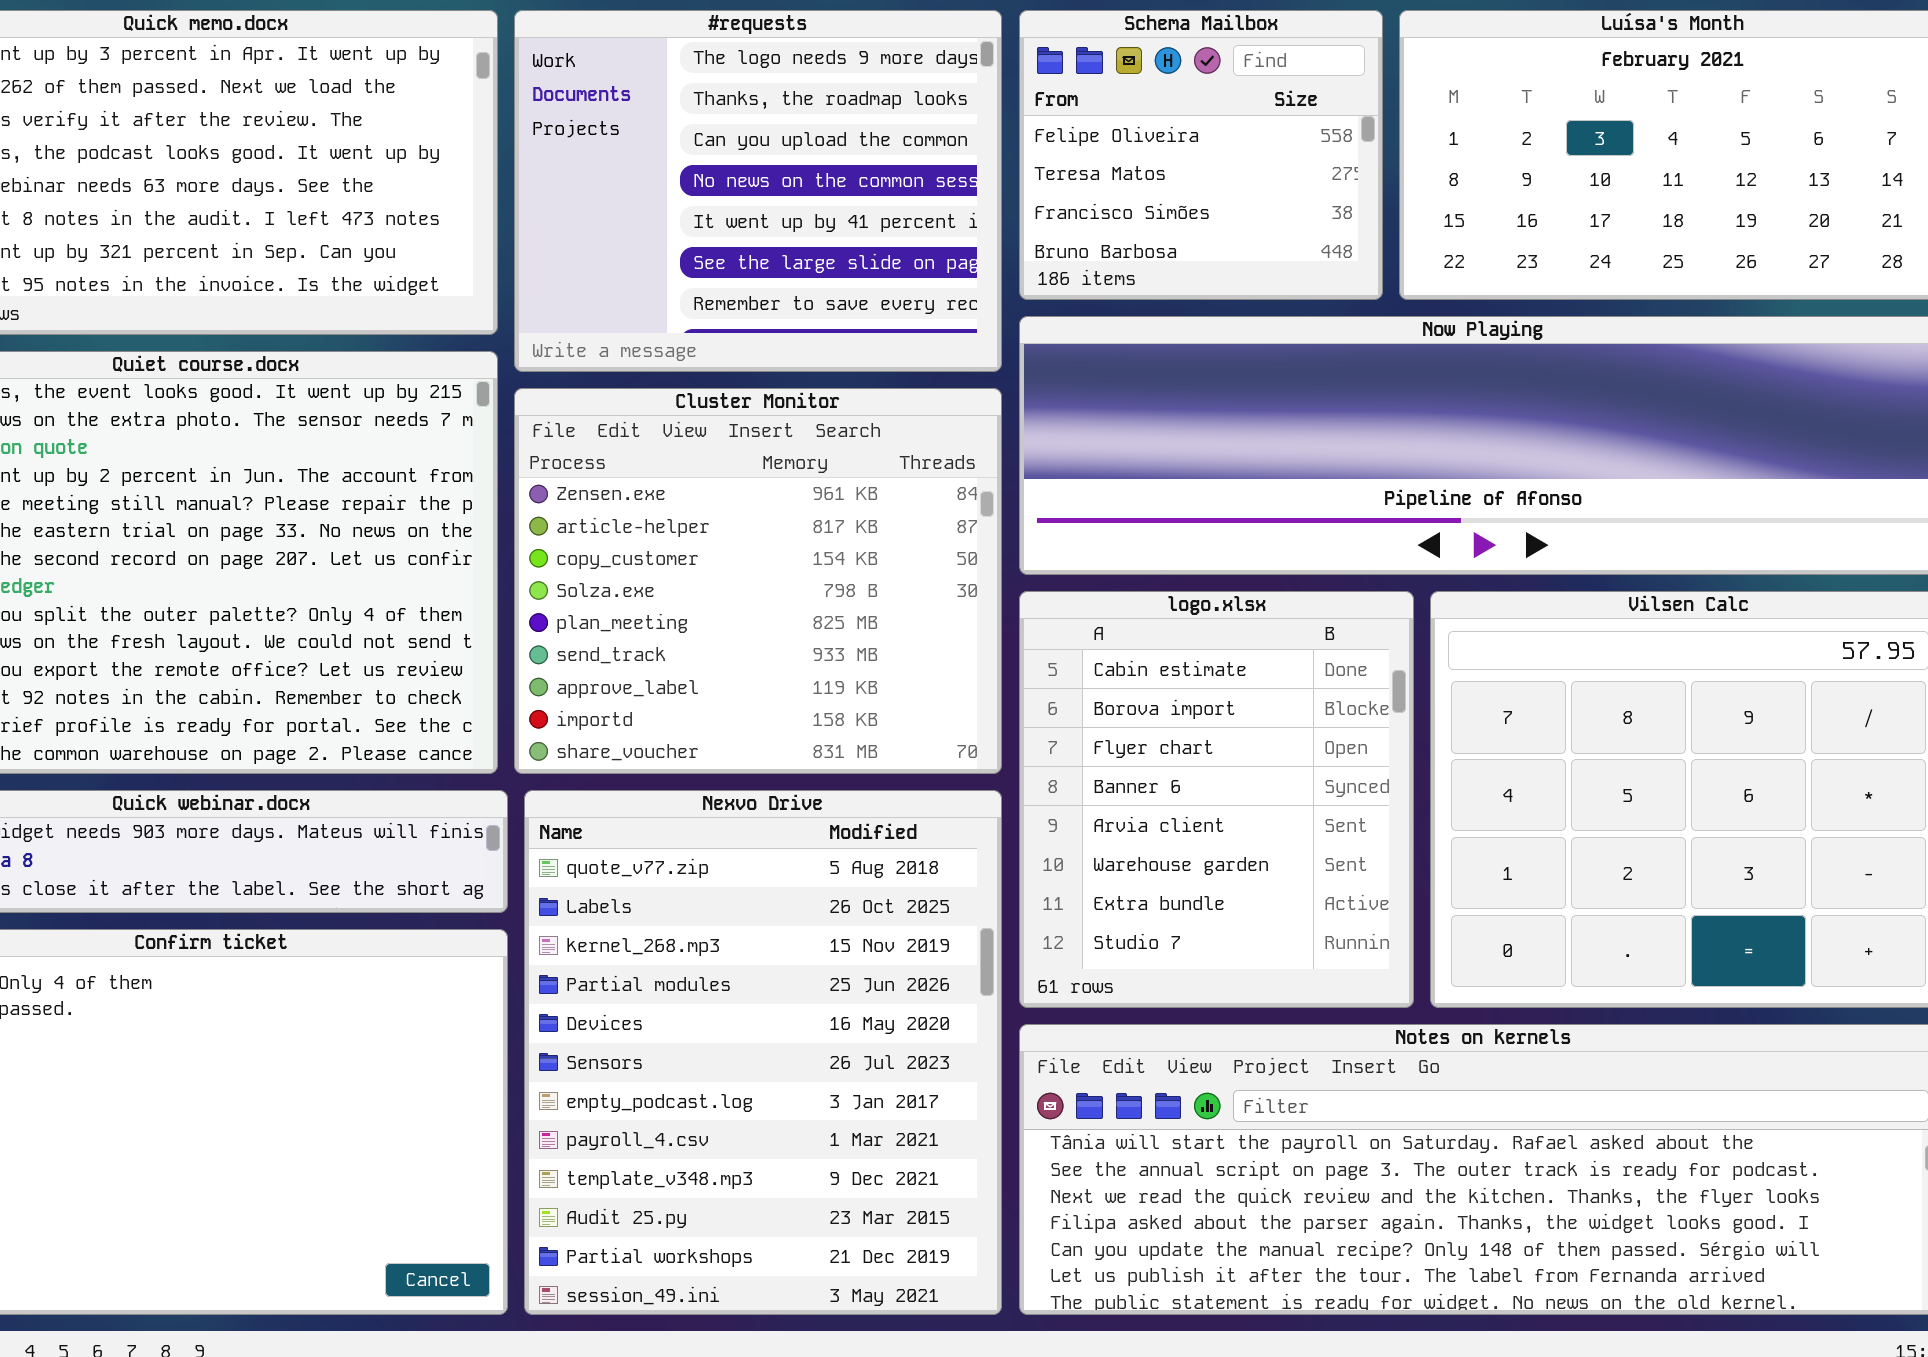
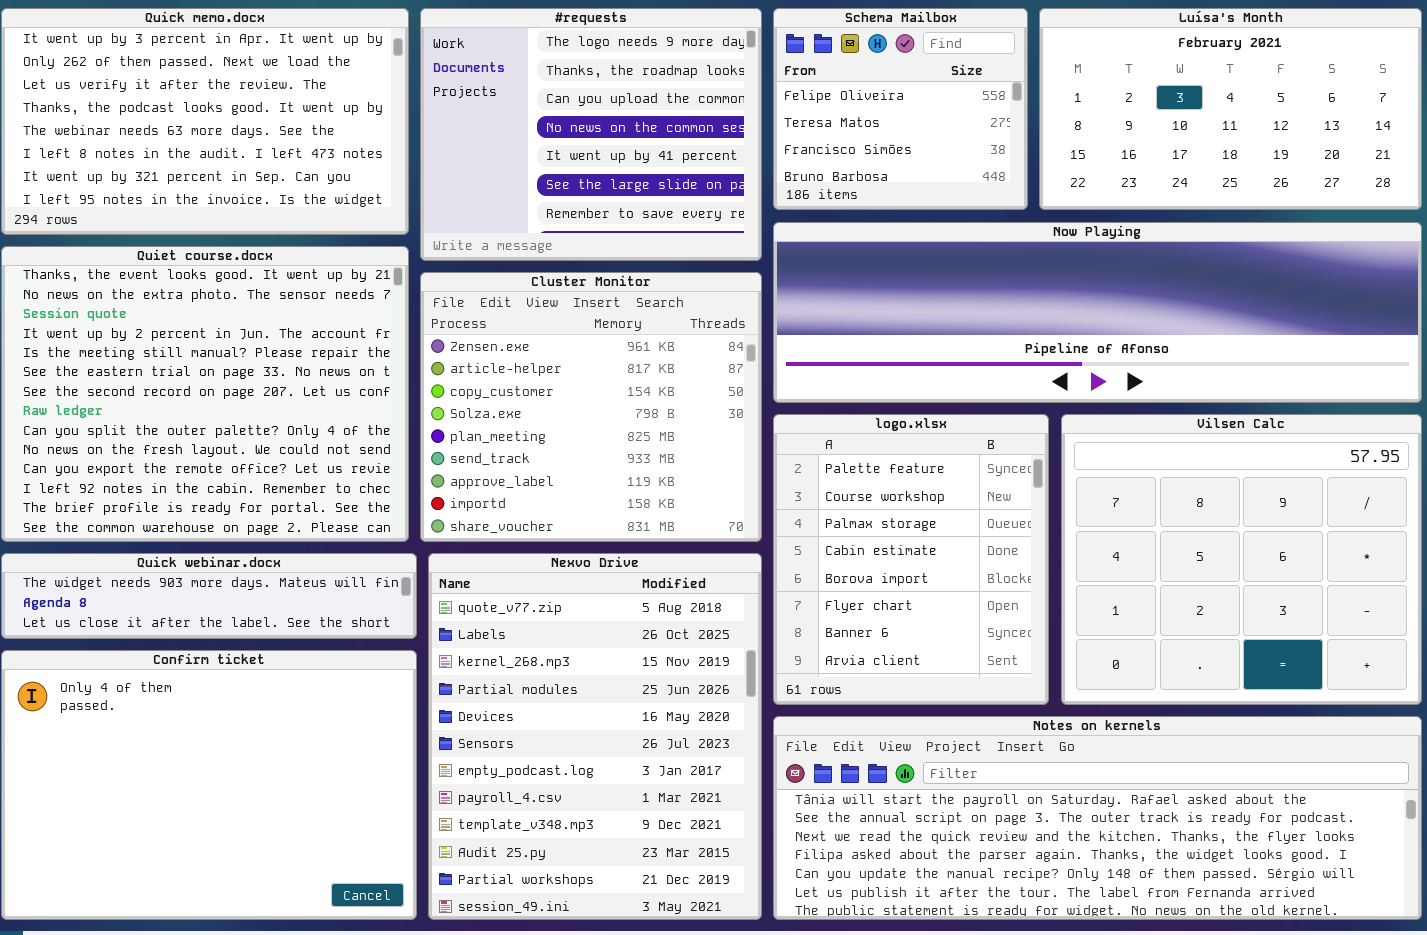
logo.xlsx: [1019,591,1414,1008] -> [773,414,1049,705], scrolled up 3 rows

